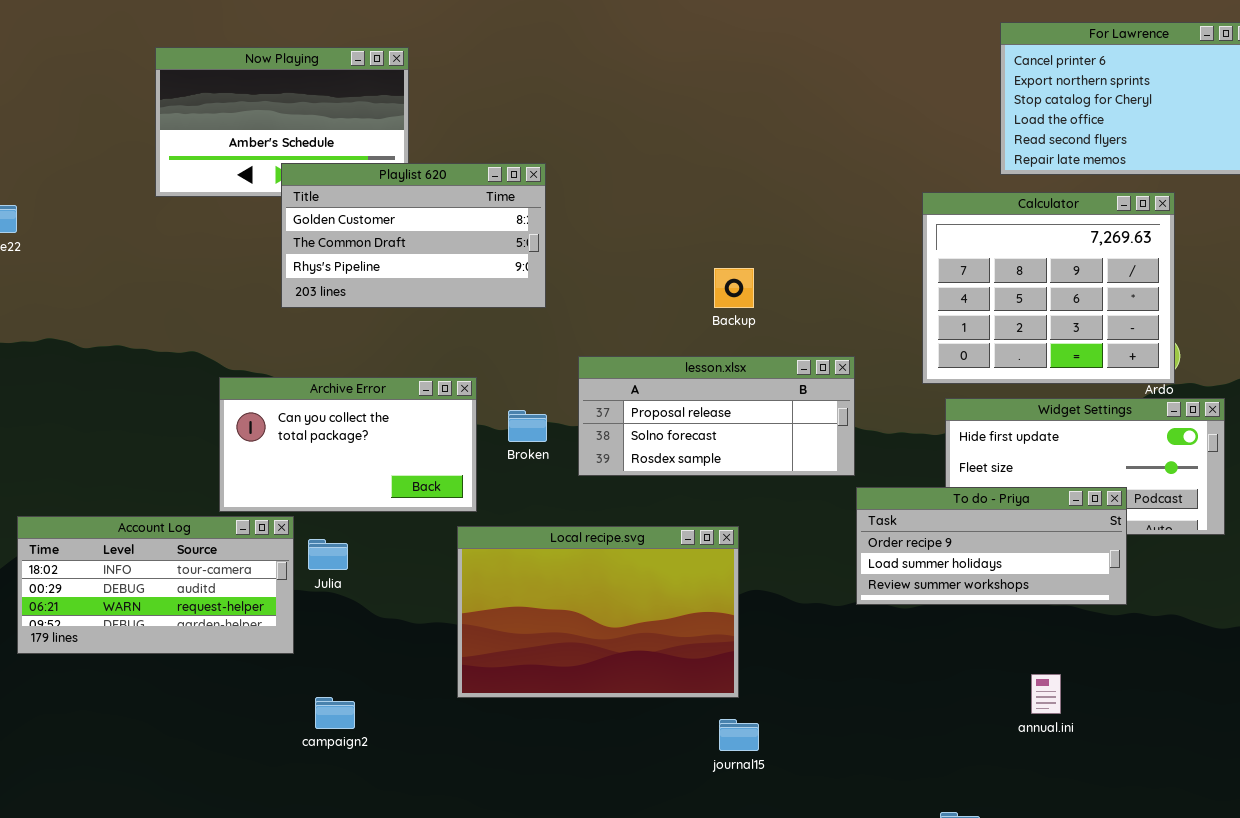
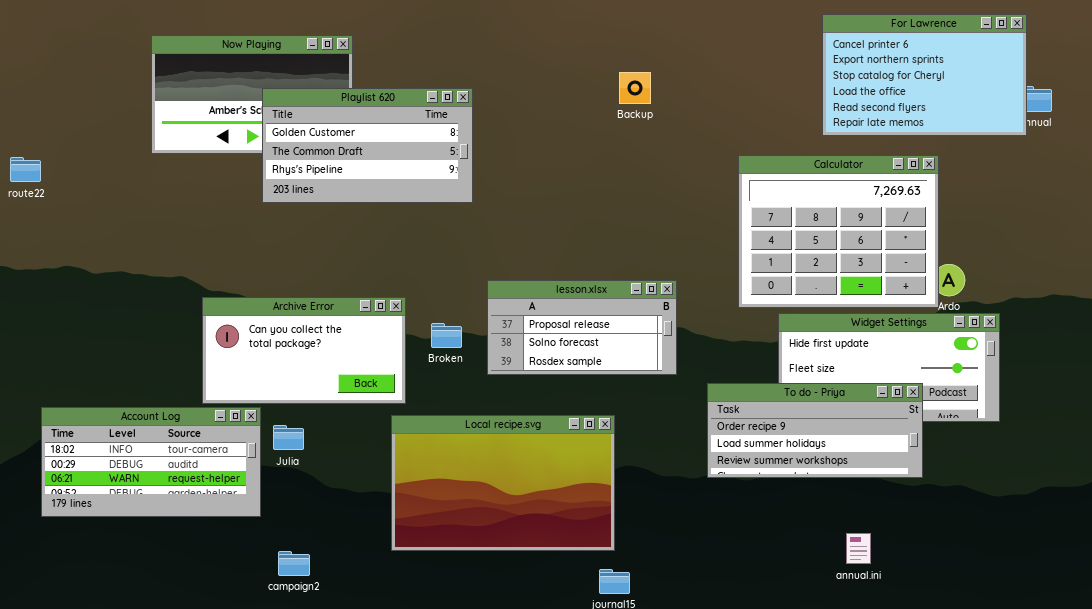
Playlist 620: [281,163,546,308] -> [262,88,473,203], moved
Calculator: [922,192,1175,384] -> [738,155,939,308], moved
Backup: [714,268,754,308] -> [619,72,651,104], moved
lesson.xlsx: [578,356,855,476] -> [487,280,677,375], resized

